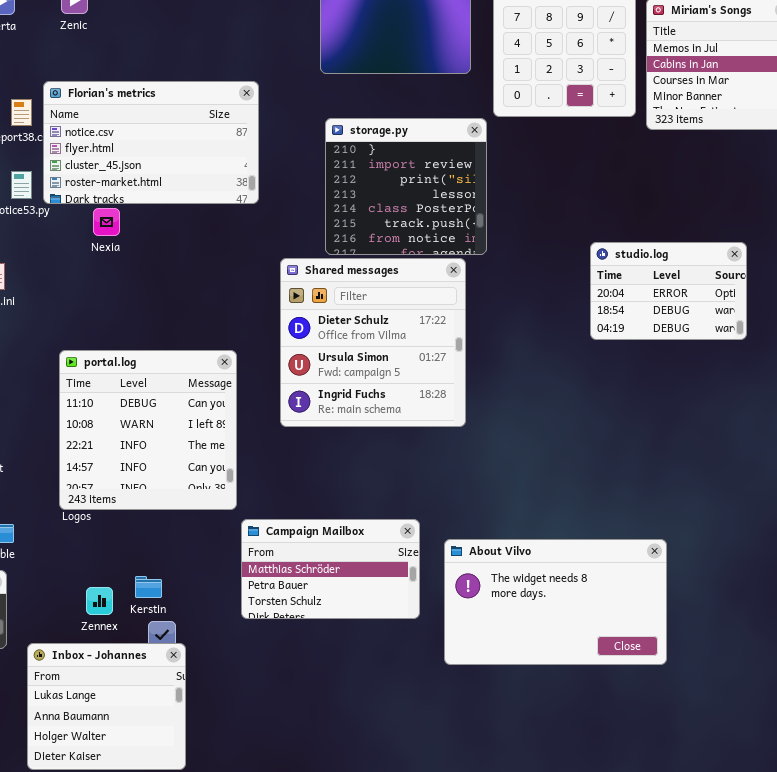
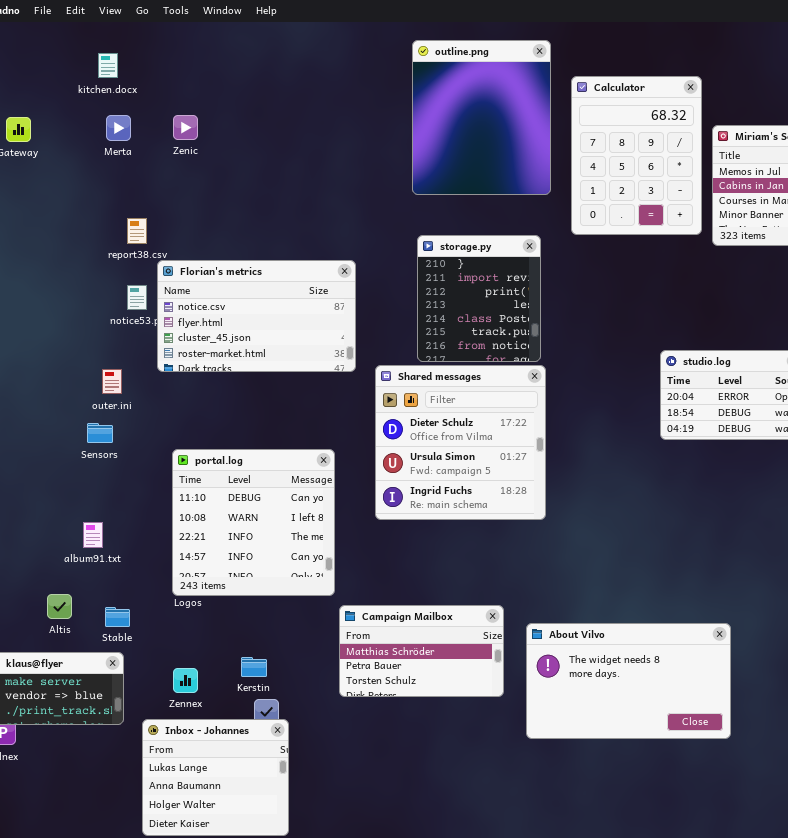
Florian's metrics: [43,81,259,204] -> [157,260,356,372], moved
storage.py: [325,118,487,255] -> [417,235,541,362], resized
Zennex: [86,587,113,615] -> [173,668,198,693], moved

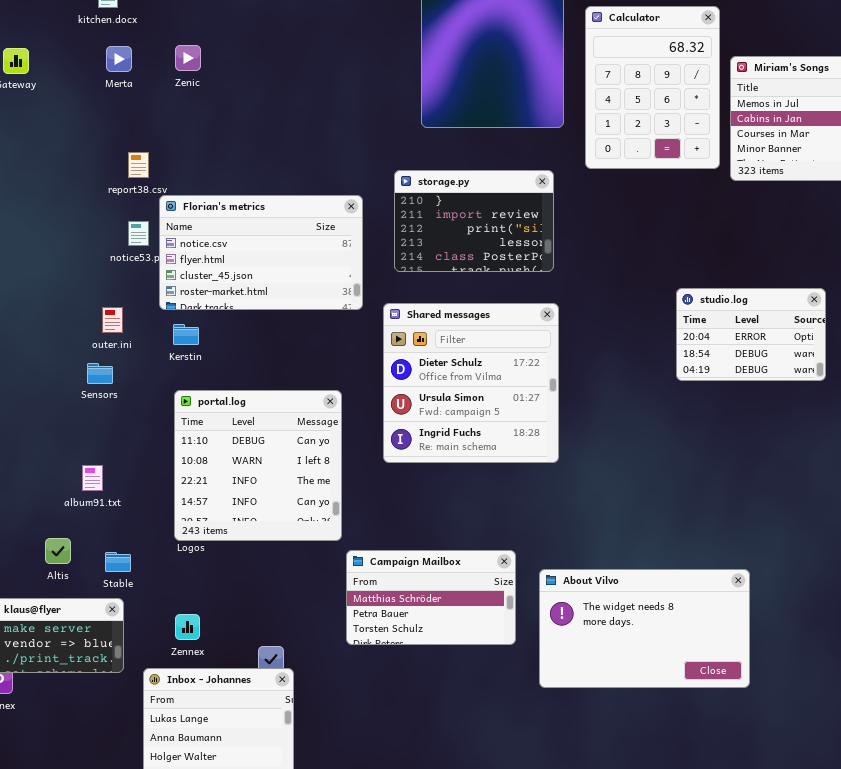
storage.py: [417,235,541,362] -> [394,170,554,272], resized
Kerstin: [241,657,267,677] -> [173,324,199,345], moved

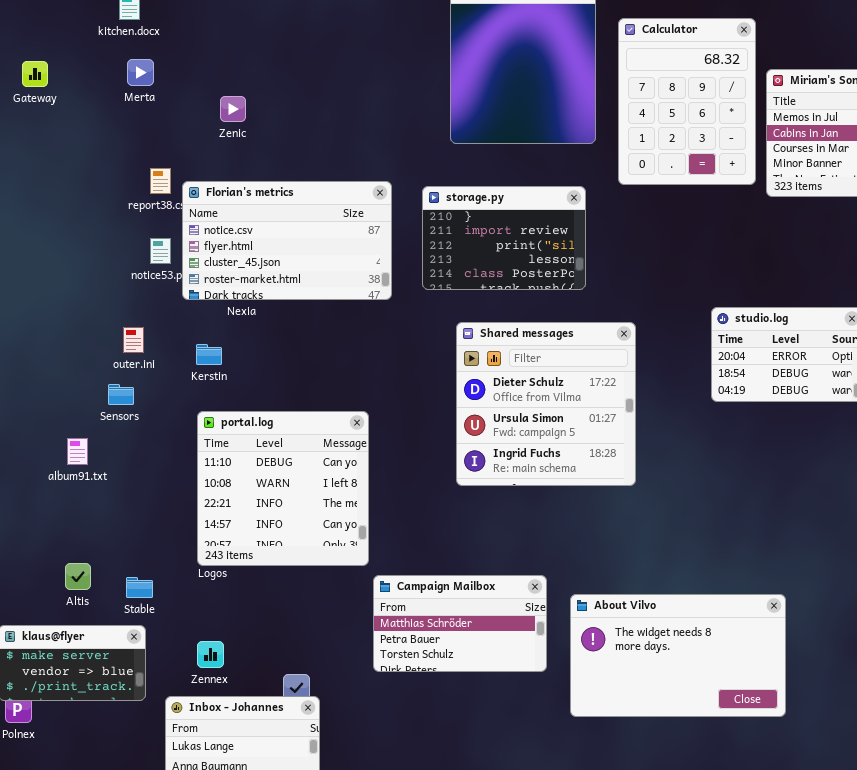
Zenic: [175,45,201,71] -> [220,96,246,122], moved
Florian's metrics: [159,195,363,310] -> [182,181,392,300], moved
Shared messages: [383,303,559,463] -> [456,322,636,486], moved
album91.txt: [82,465,103,491] -> [67,438,88,465], moved

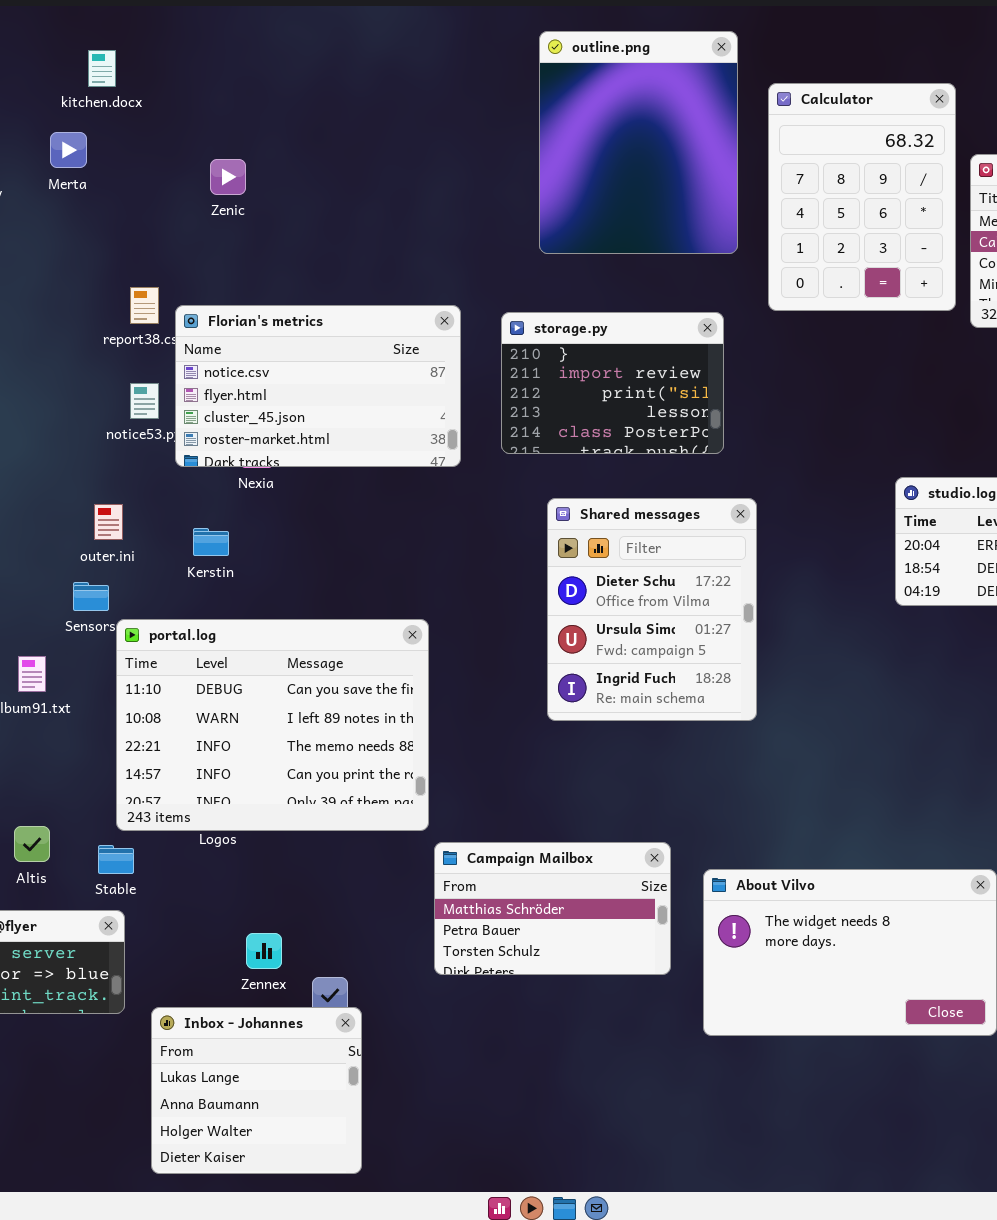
Merta: [127,59,154,86] -> [50,132,87,168], moved
Zenic: [220,96,246,122] -> [210,159,246,195], moved
Shared messages: [456,322,636,486] -> [547,498,757,721], resized
portal.log: [197,411,369,566] -> [116,619,429,831], resized
Zennex: [197,641,224,668] -> [246,933,282,969], moved

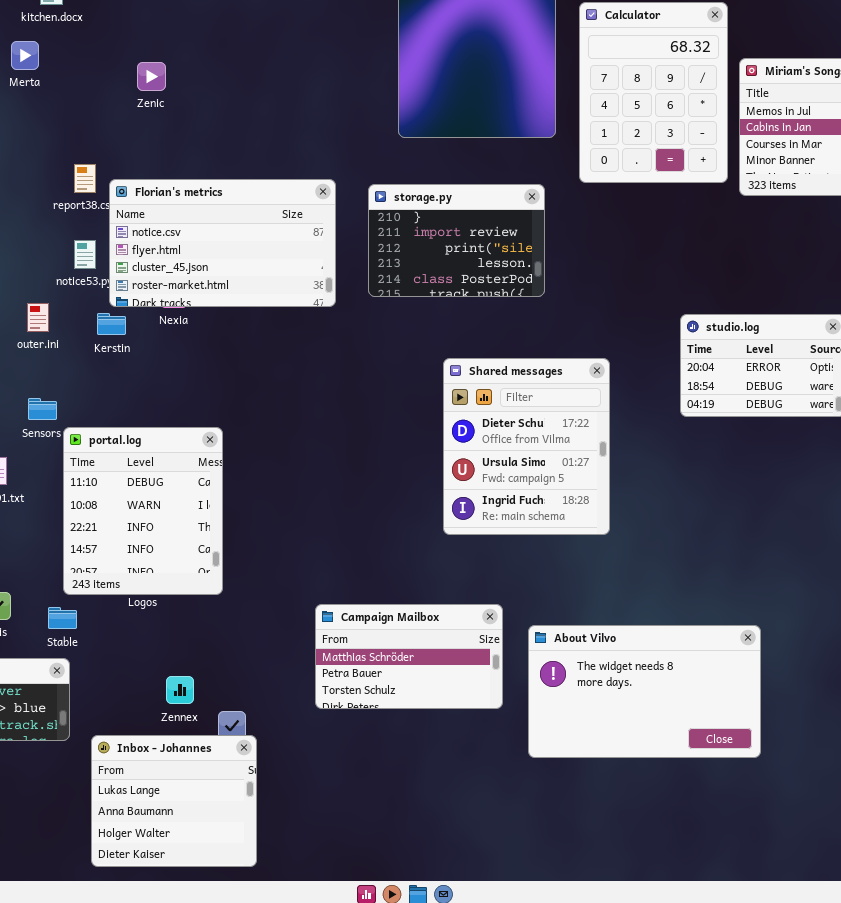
Shared messages: [547,498,757,721] -> [443,358,610,535], moved
outer.ini: [94,504,123,540] -> [27,303,49,332], moved
Kerstin: [193,528,229,556] -> [97,313,126,335], moved
portal.log: [116,619,429,831] -> [63,427,223,595], resized

